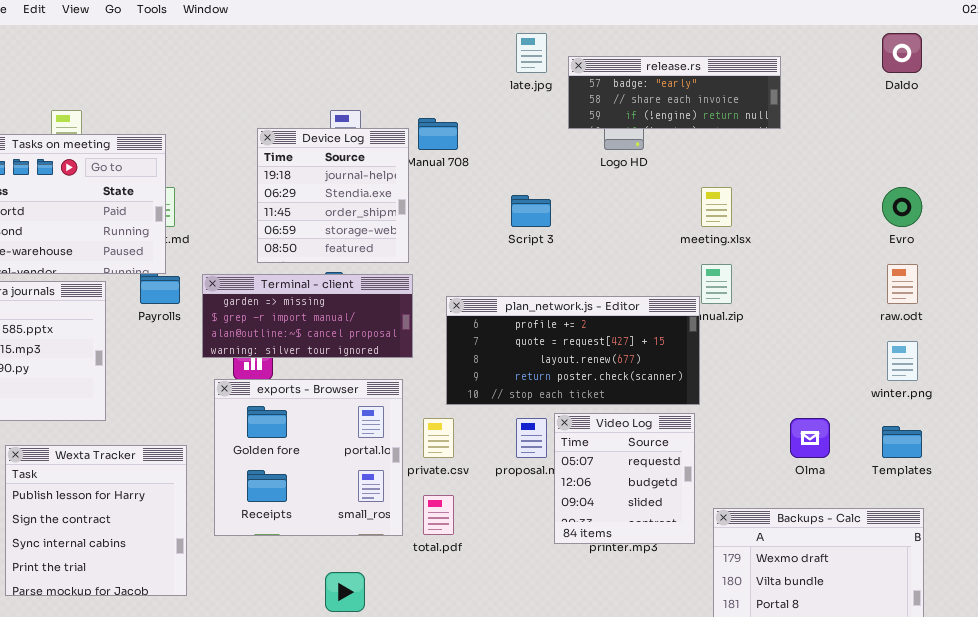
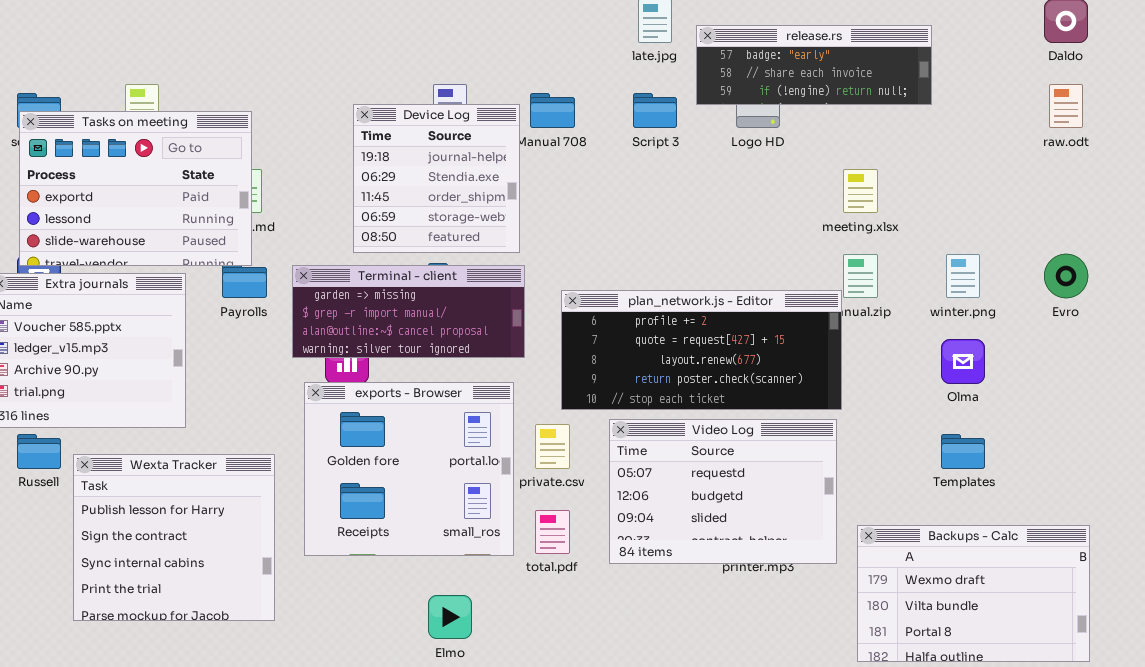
Evro: [882,187,922,227] -> [1044,254,1088,298], moved
Script 3: [511,195,551,227] -> [633,93,677,128], moved
raw.odt: [887,264,918,304] -> [1049,84,1083,128], moved
winter.png: [887,341,918,381] -> [946,254,980,298], moved
Video Log: [554,413,695,544] -> [609,419,837,564], resized
Olma: [790,418,830,458] -> [941,339,985,384], moved
Templates: [882,426,922,458] -> [941,434,985,469], moved

